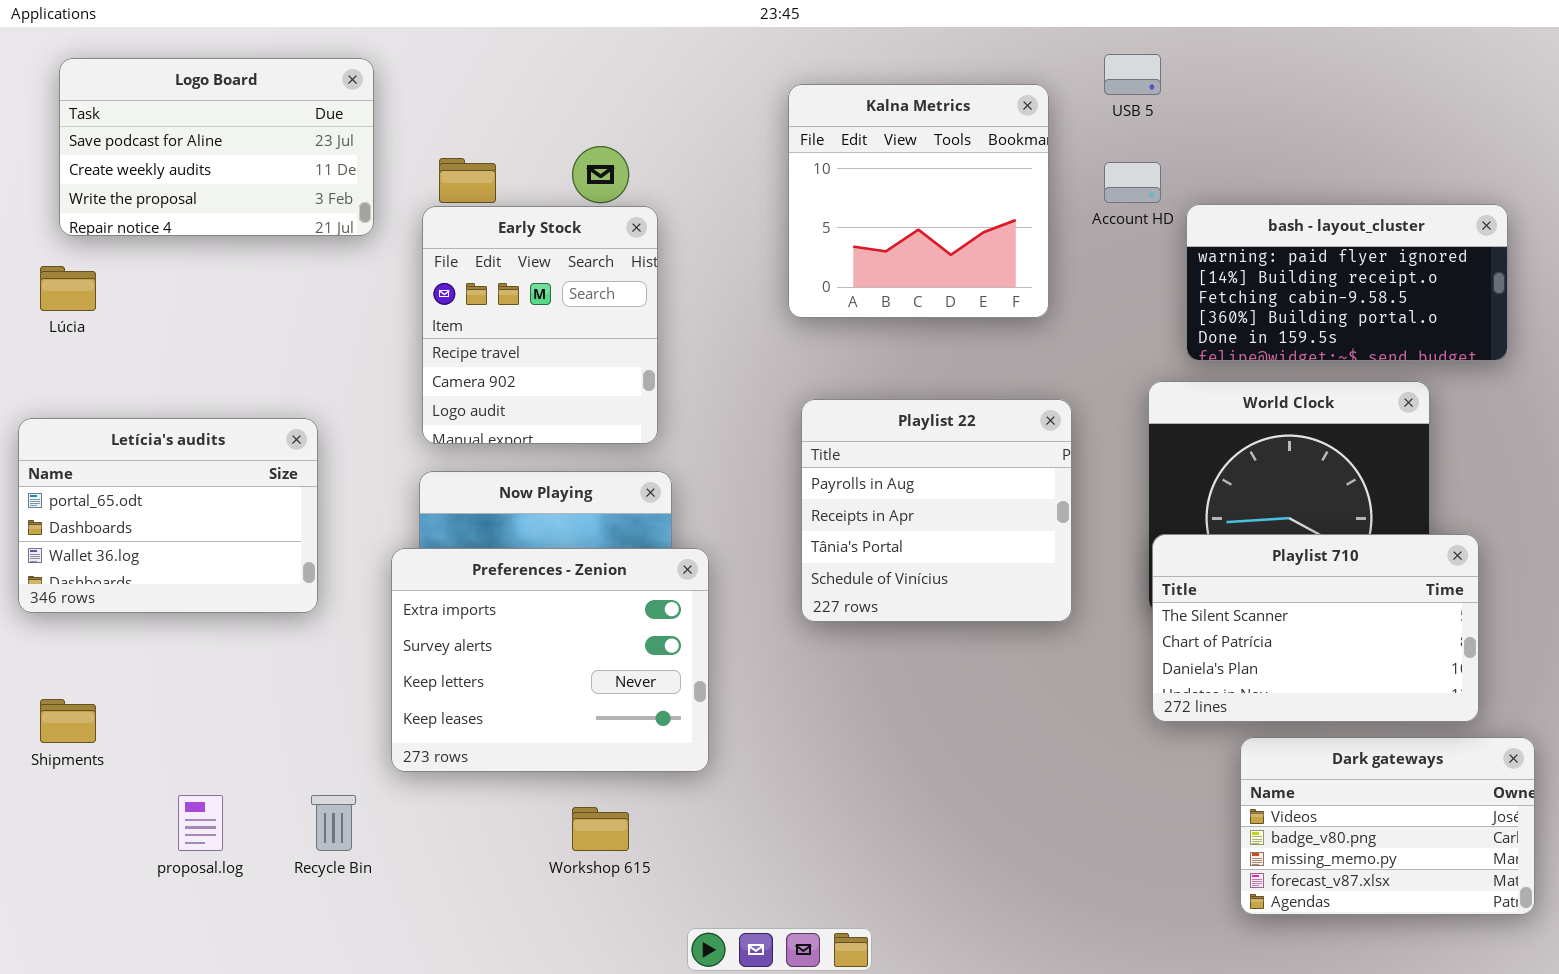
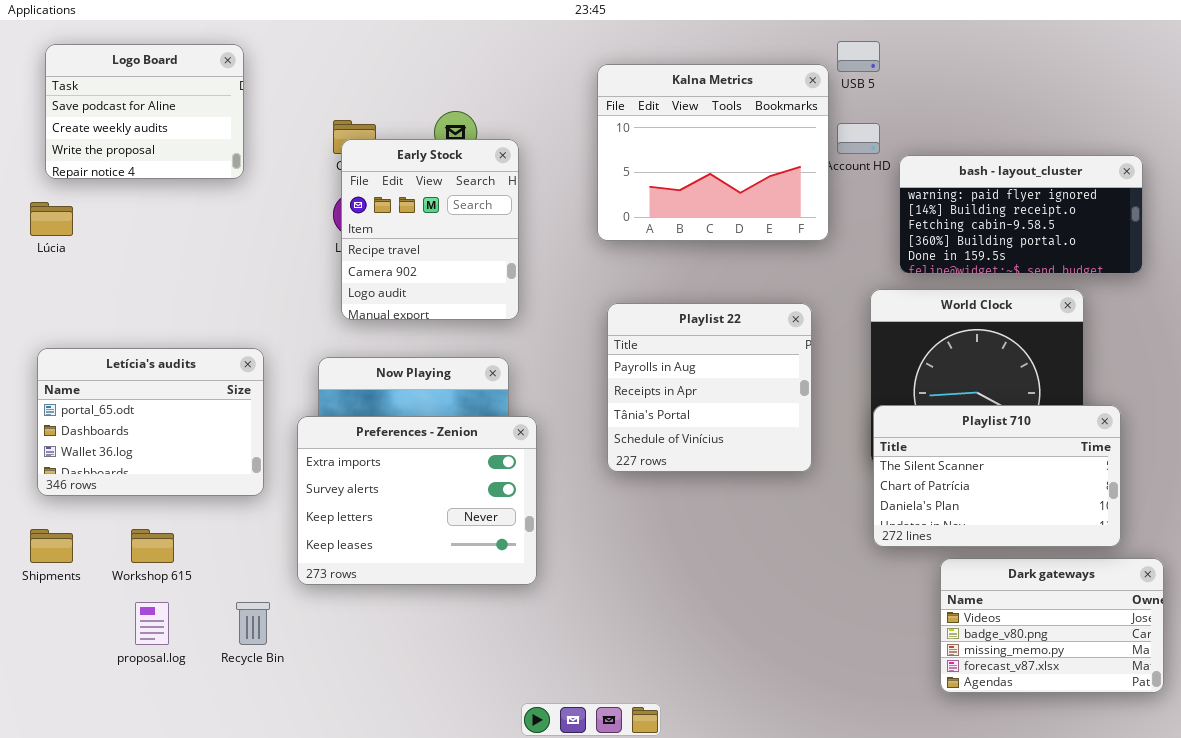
Logo Board: [59,58,374,236] -> [45,44,244,179], resized
Kalna Metrics: [788,84,1049,318] -> [597,64,829,241], resized
Early Stock: [422,206,658,444] -> [341,139,519,320], moved
Letícia's audits: [18,418,318,613] -> [37,348,264,496], moved
Workshop 615: [572,807,629,851] -> [131,529,174,563], moved

